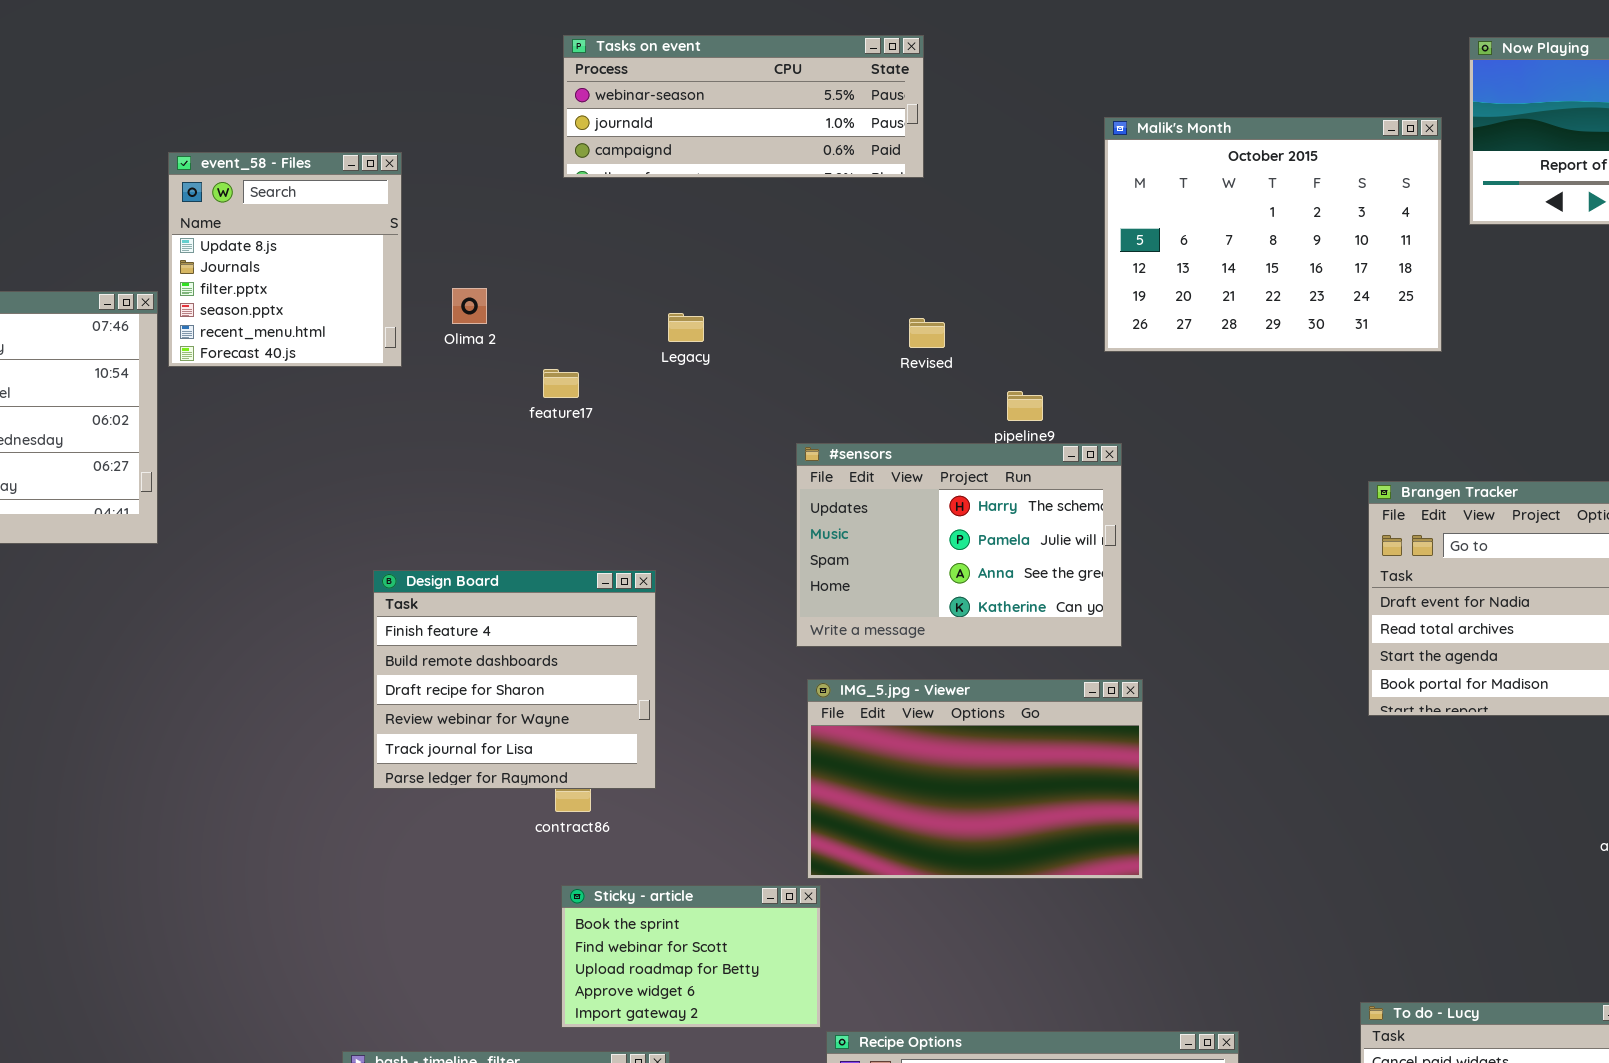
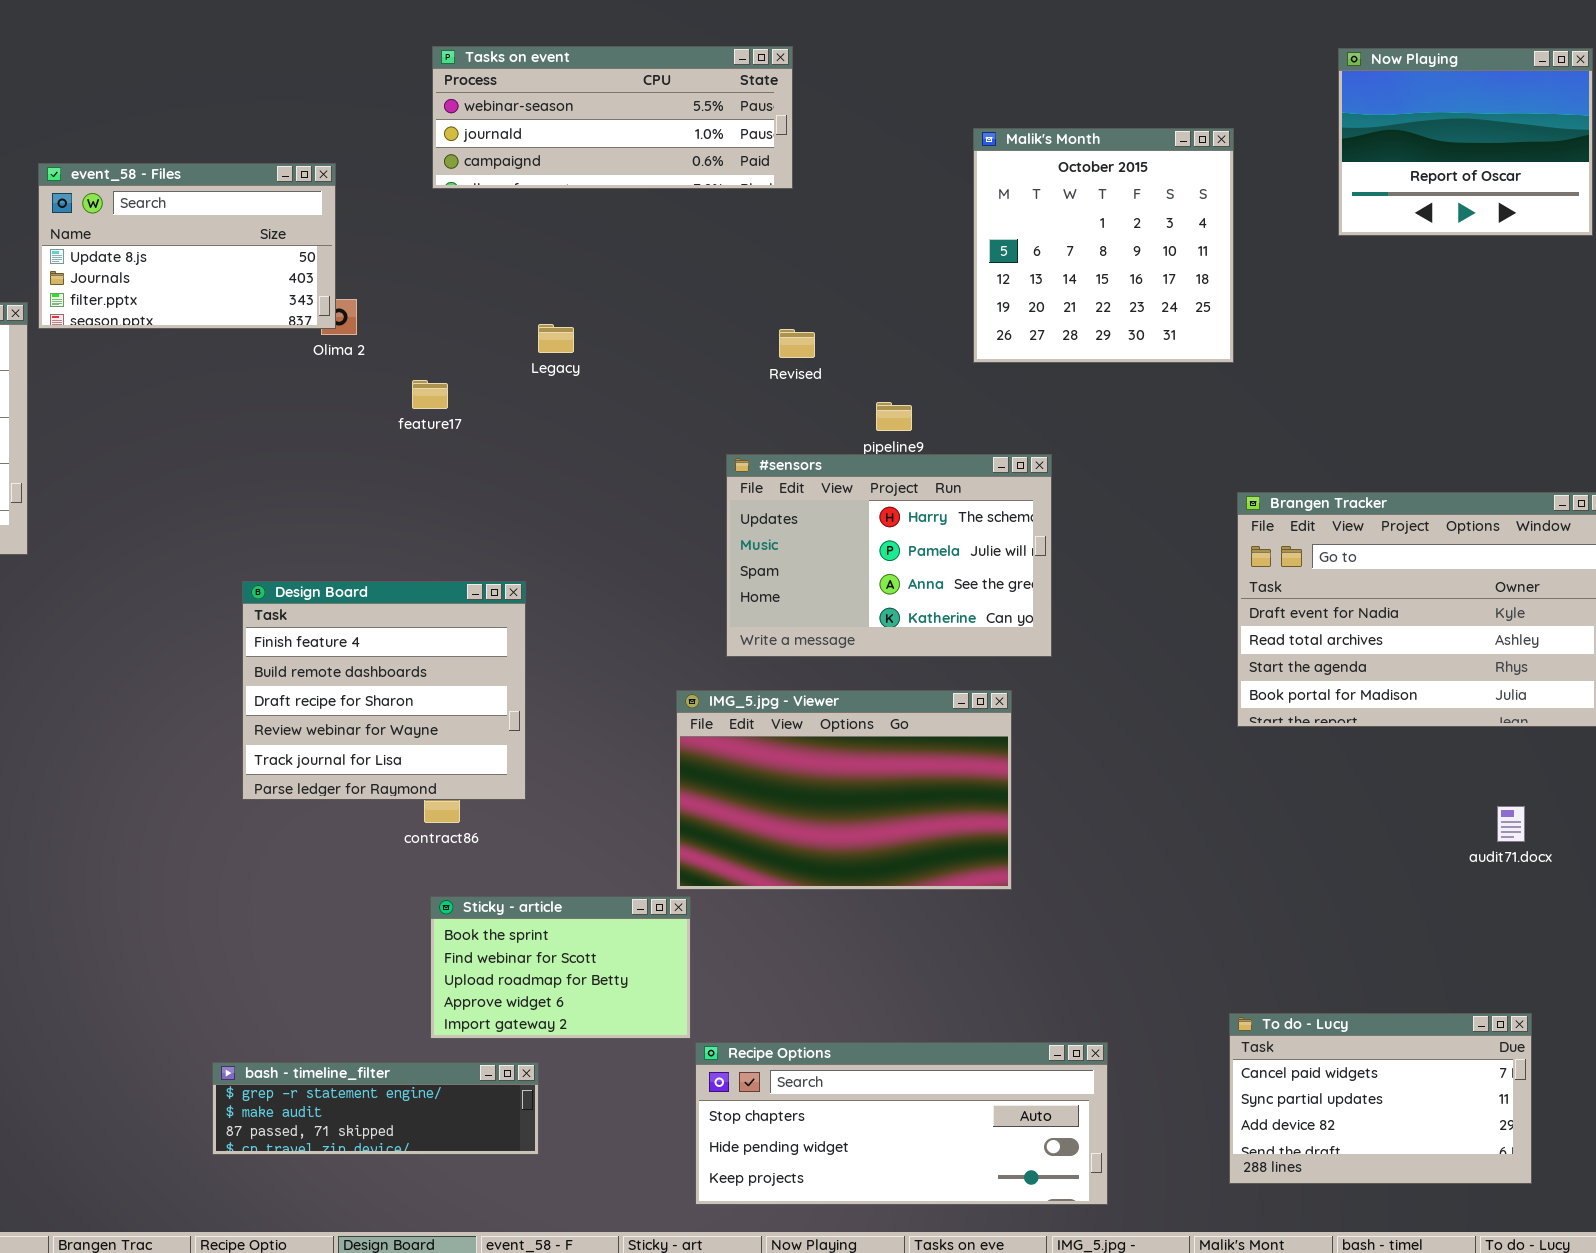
Malik's Month: [1104,117,1442,352] -> [973,128,1234,363], resized
event_58 - Files: [168,152,402,367] -> [38,163,336,329], resized
#sensors: [796,443,1122,647] -> [726,454,1052,657], moved

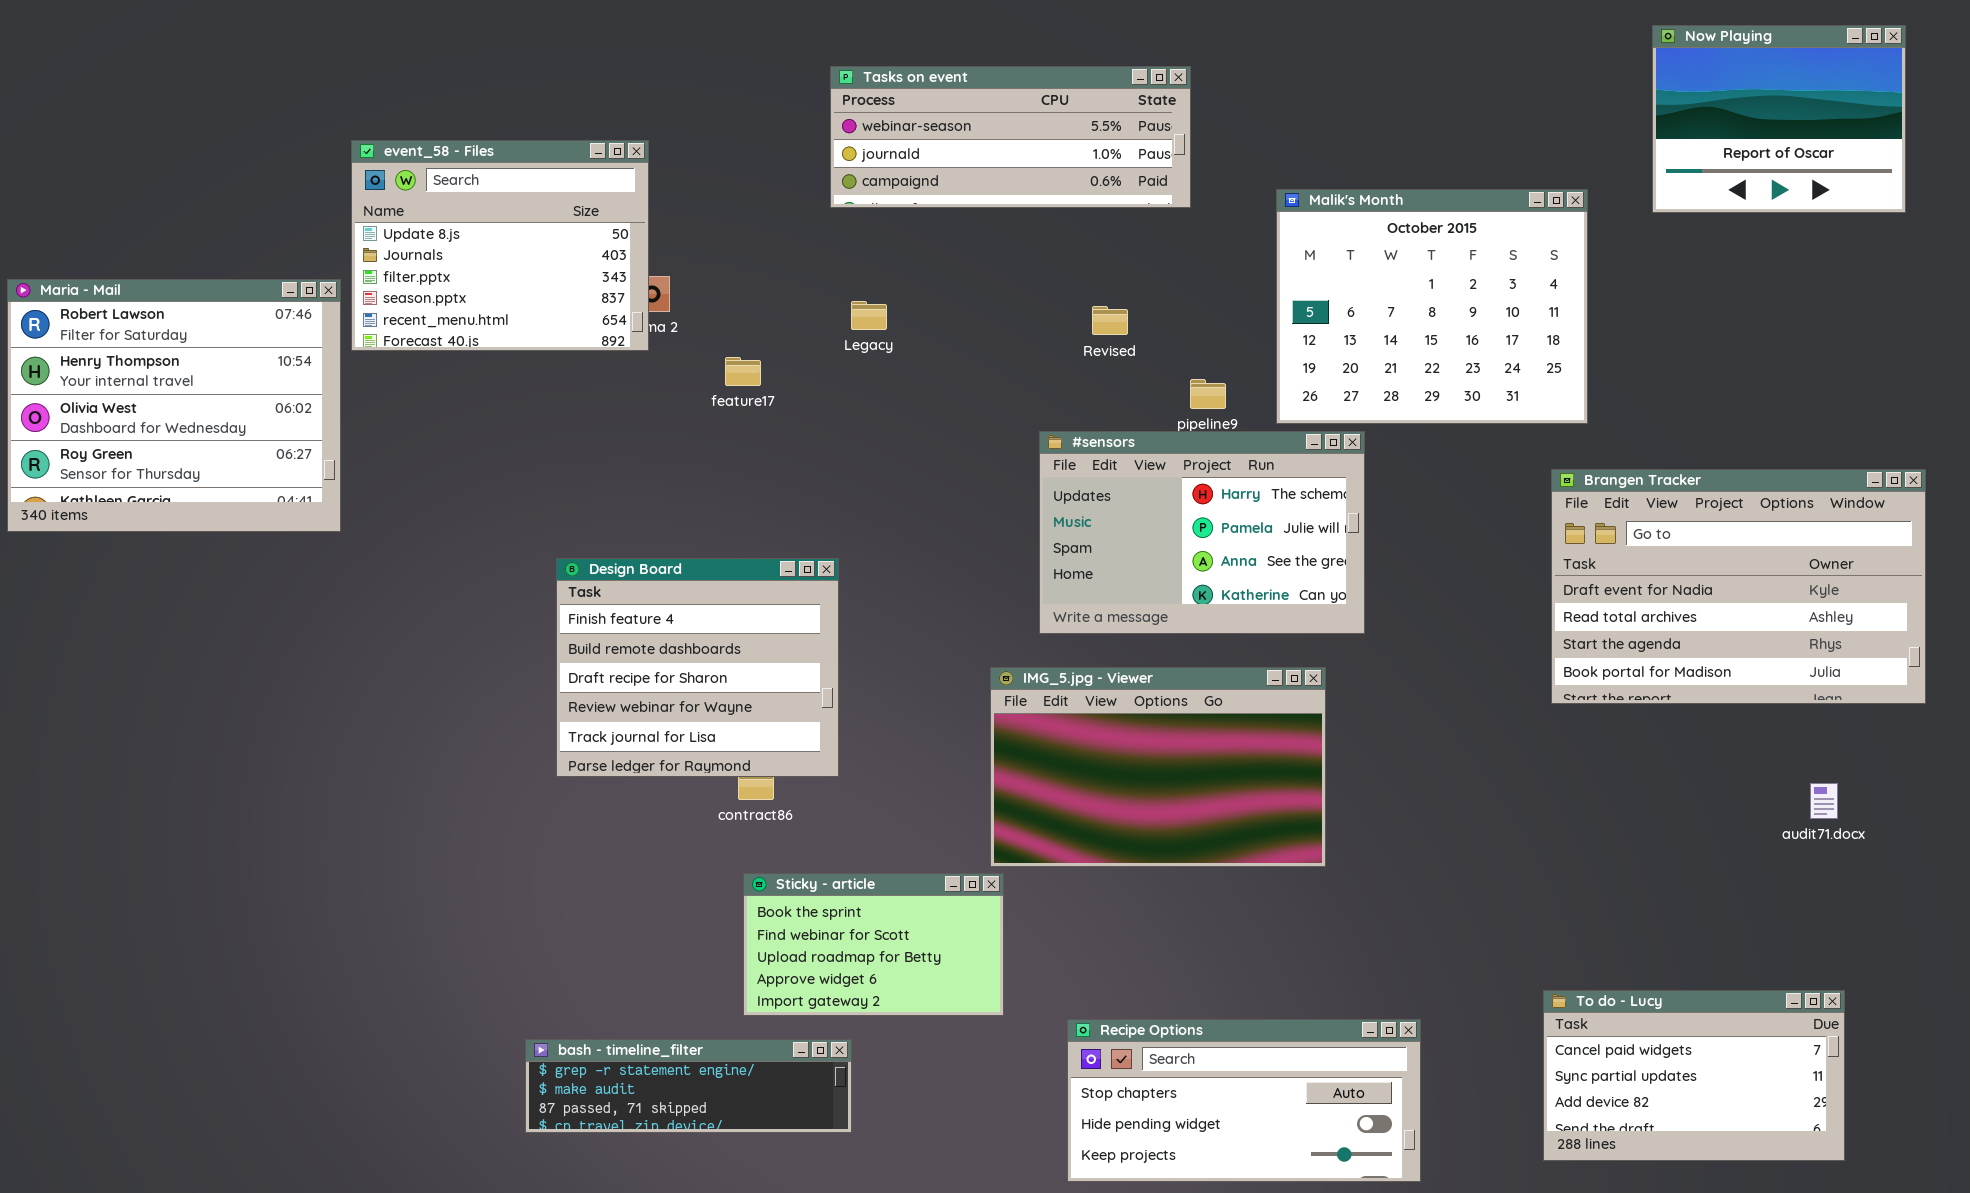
Tasks on event: [432,46,793,189] -> [830,66,1191,208], moved
Malik's Month: [973,128,1234,363] -> [1276,189,1588,424], moved, resized
event_58 - Files: [38,163,336,329] -> [351,140,649,351], resized
Recipe Options: [695,1042,1108,1205] -> [1067,1019,1421,1182], resized

